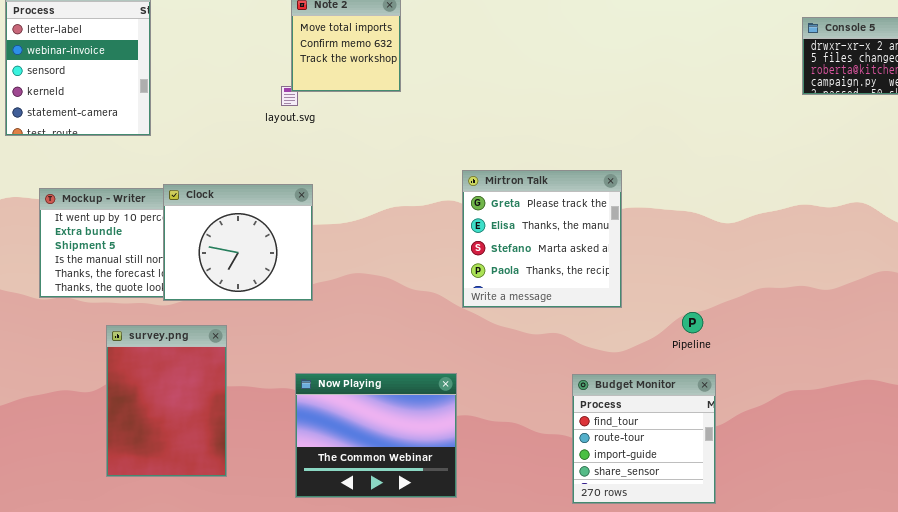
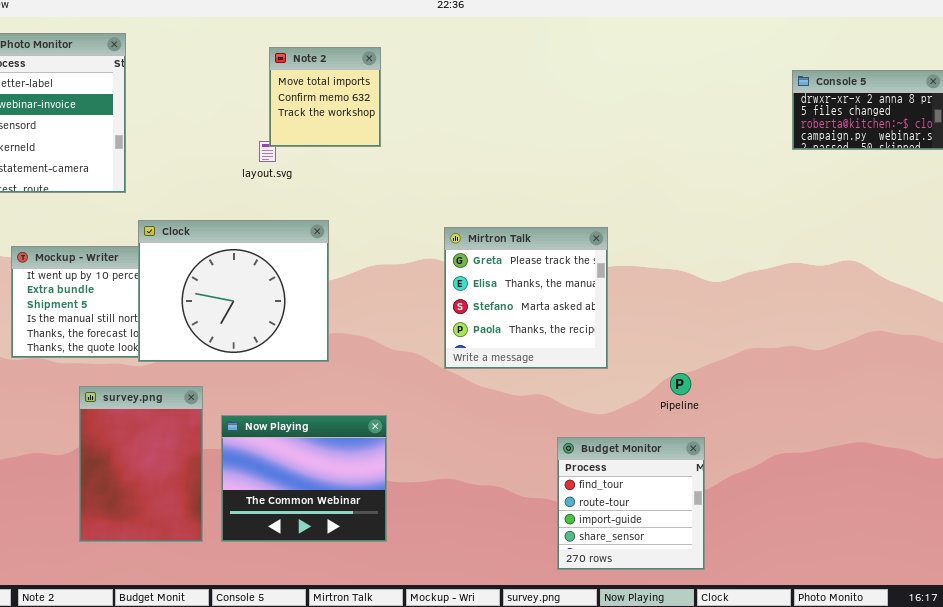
Clock: [163,184,313,301] -> [138,220,329,362], resized
Now Playing: [295,373,457,498] -> [221,415,387,542], moved

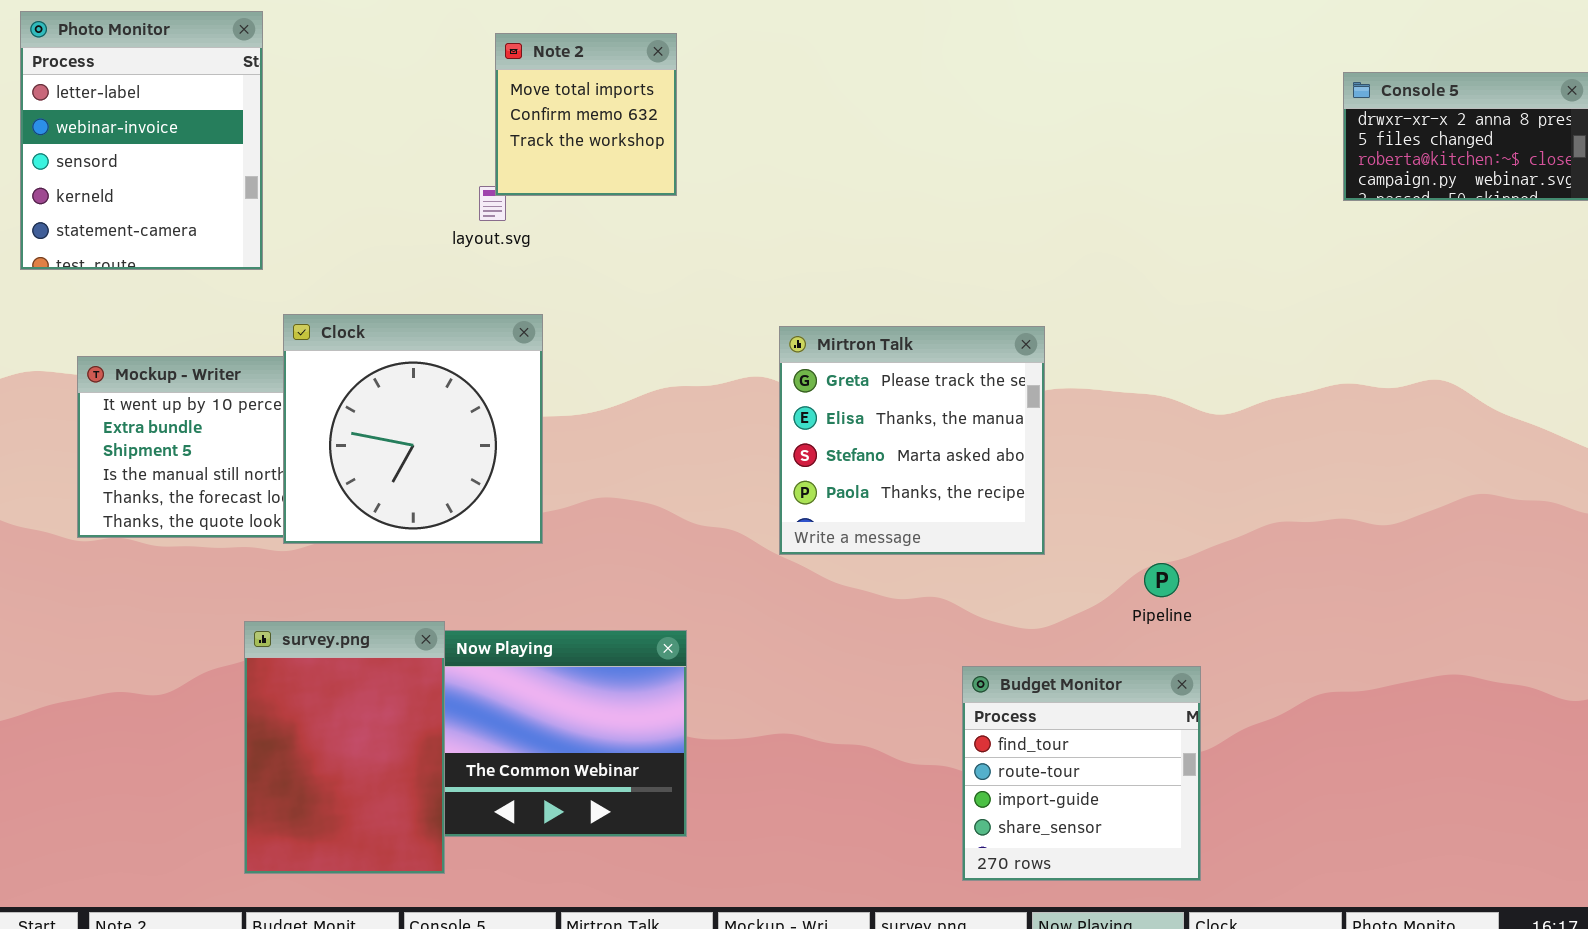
Clock: [138,220,329,362] -> [283,314,543,544], resized
survey.png: [79,386,203,542] -> [244,621,445,874], moved

